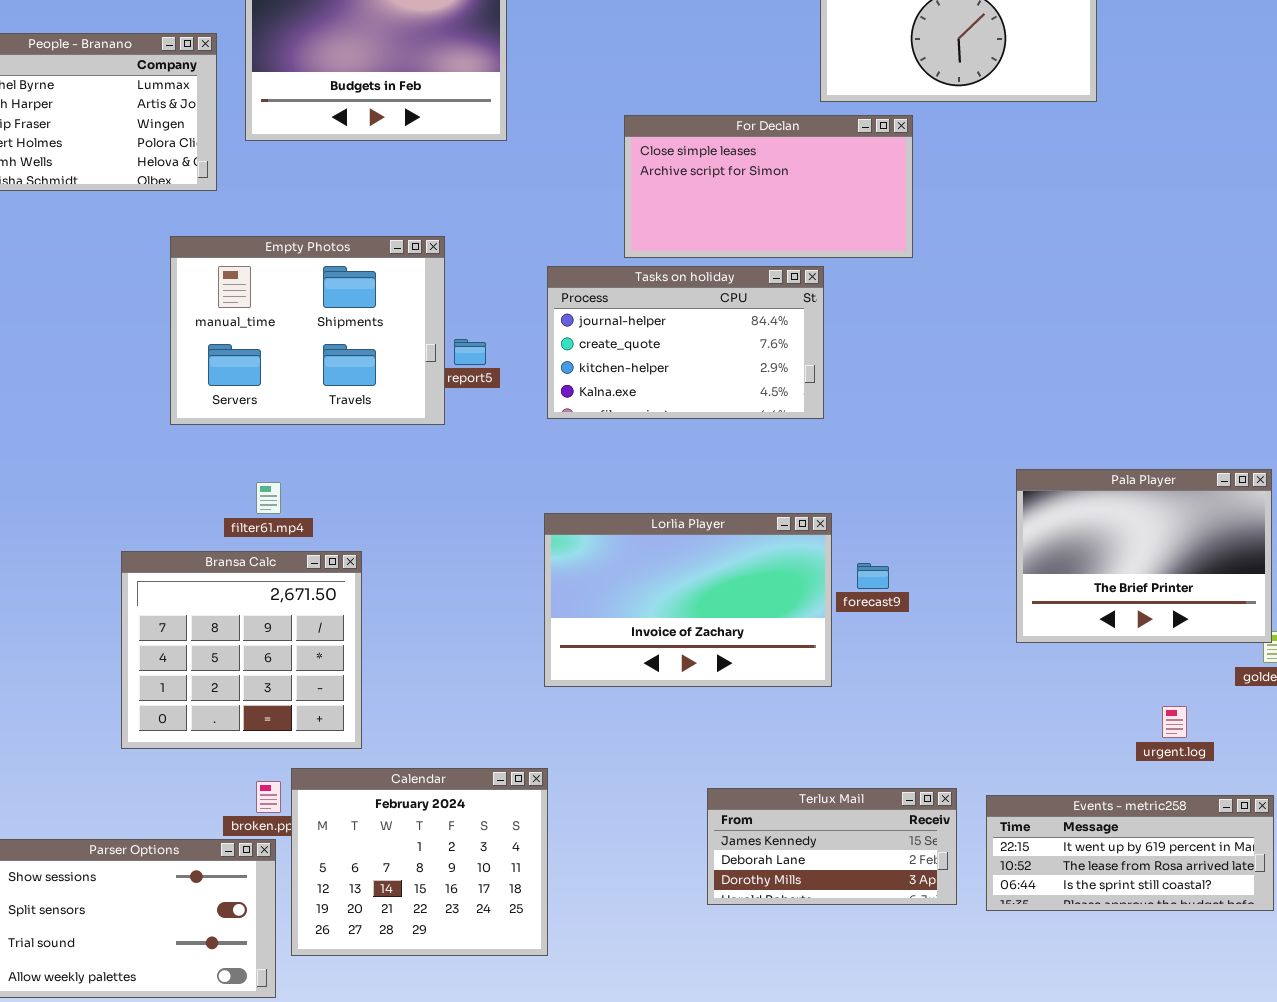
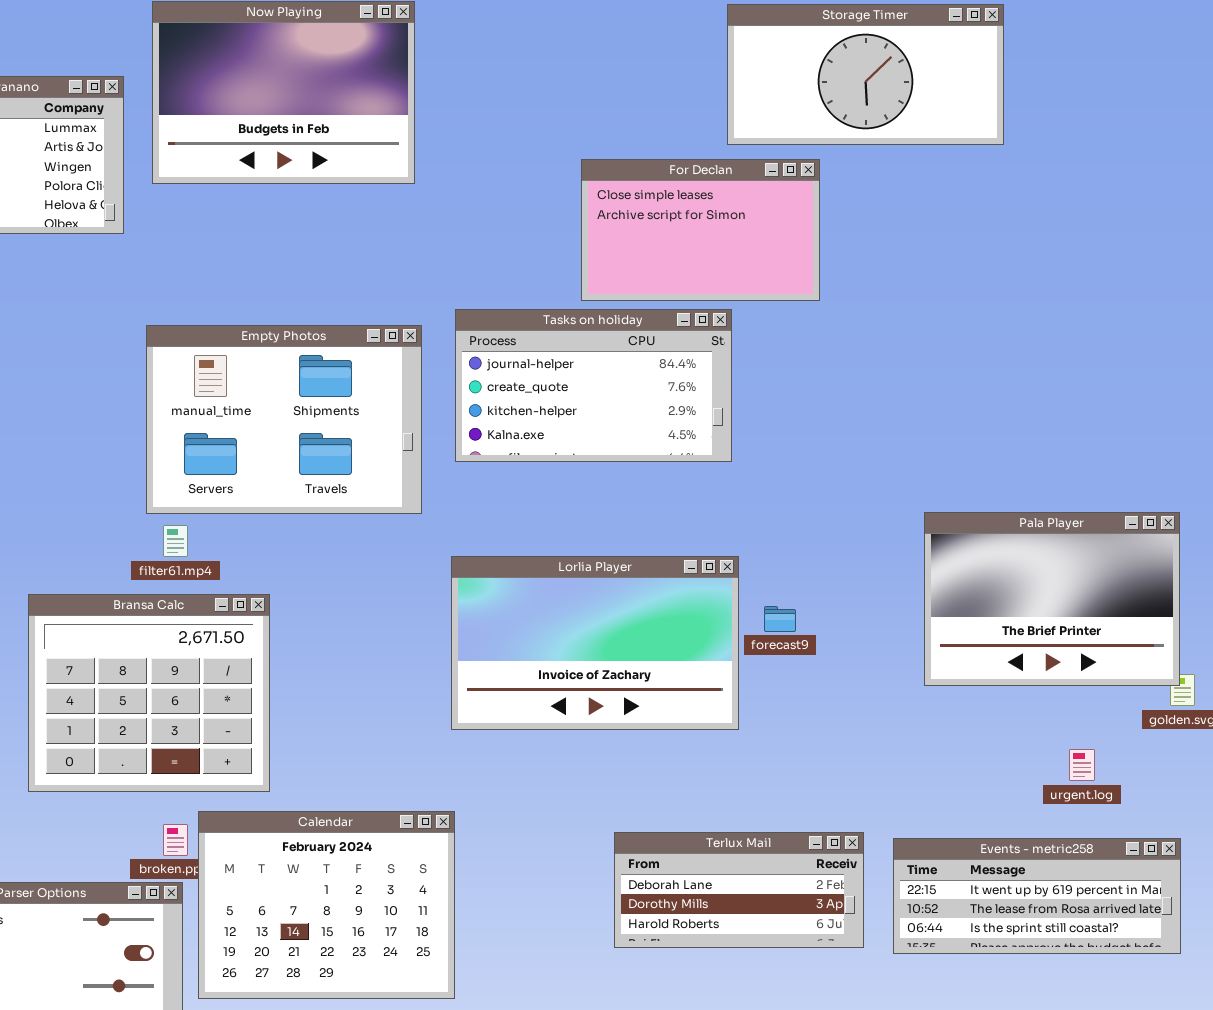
For Declan: [624,115,913,258] -> [581,159,820,301], resized
Empty Photos: [170,236,445,425] -> [146,325,422,514], moved
Terlux Mail: [707,788,957,905] -> [614,832,864,948], scrolled down 1 row

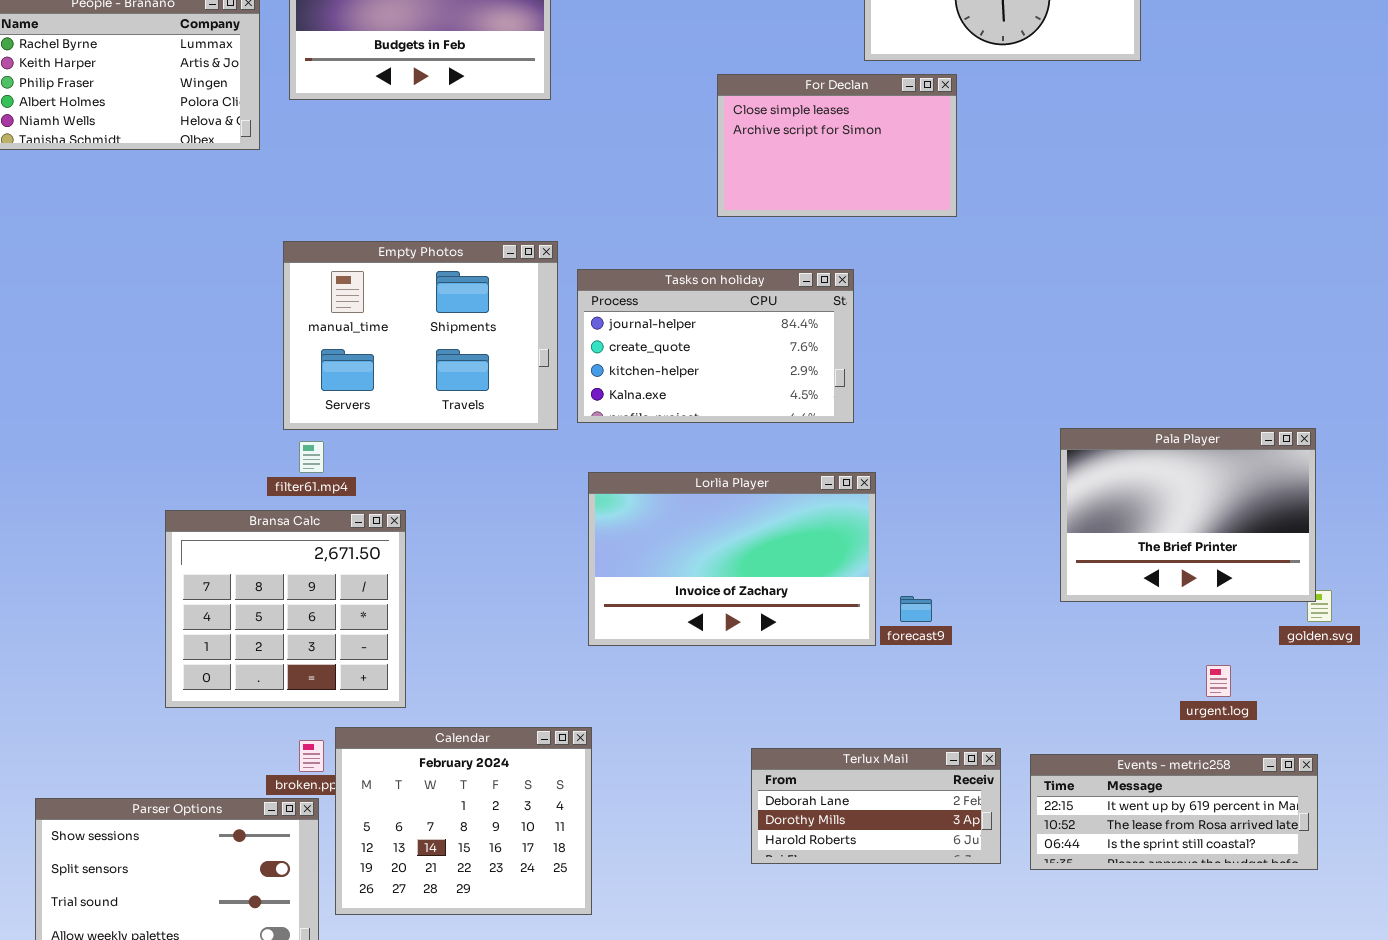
Tasks on holiday: [455,309,732,462] -> [577,269,854,423], moved
forecast9: [764,606,796,632] -> [900,596,932,622], moved

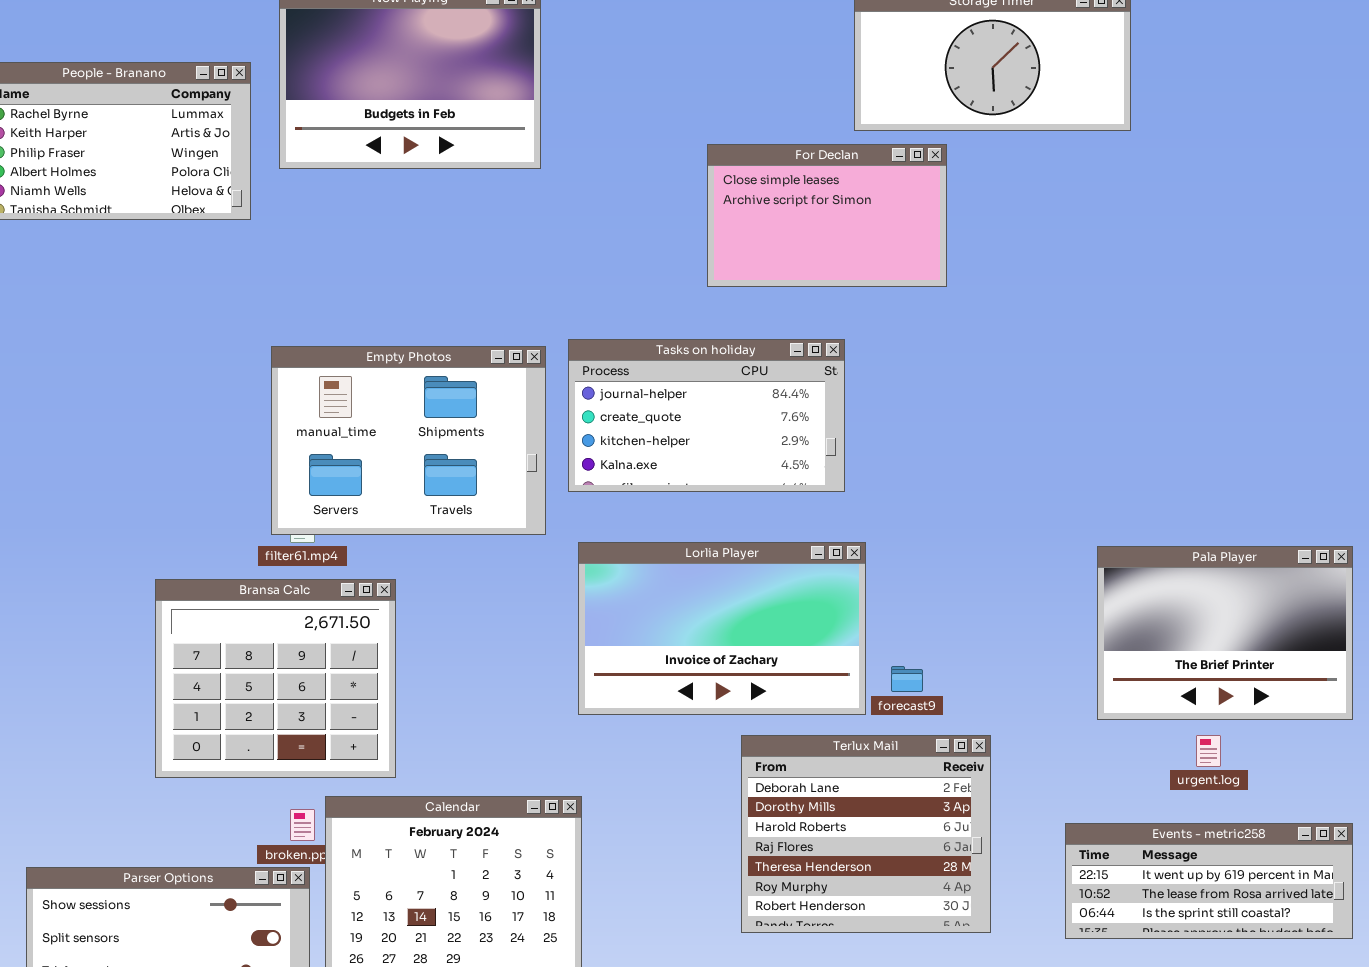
Empty Photos: [283,241,558,430] -> [271,346,546,535], moved
Pala Player: [1060,428,1316,602] -> [1097,546,1353,720], moved
Terlux Mail: [751,748,1001,864] -> [741,735,991,933], resized
Events - metric258: [1030,754,1318,870] -> [1065,823,1353,939], moved

